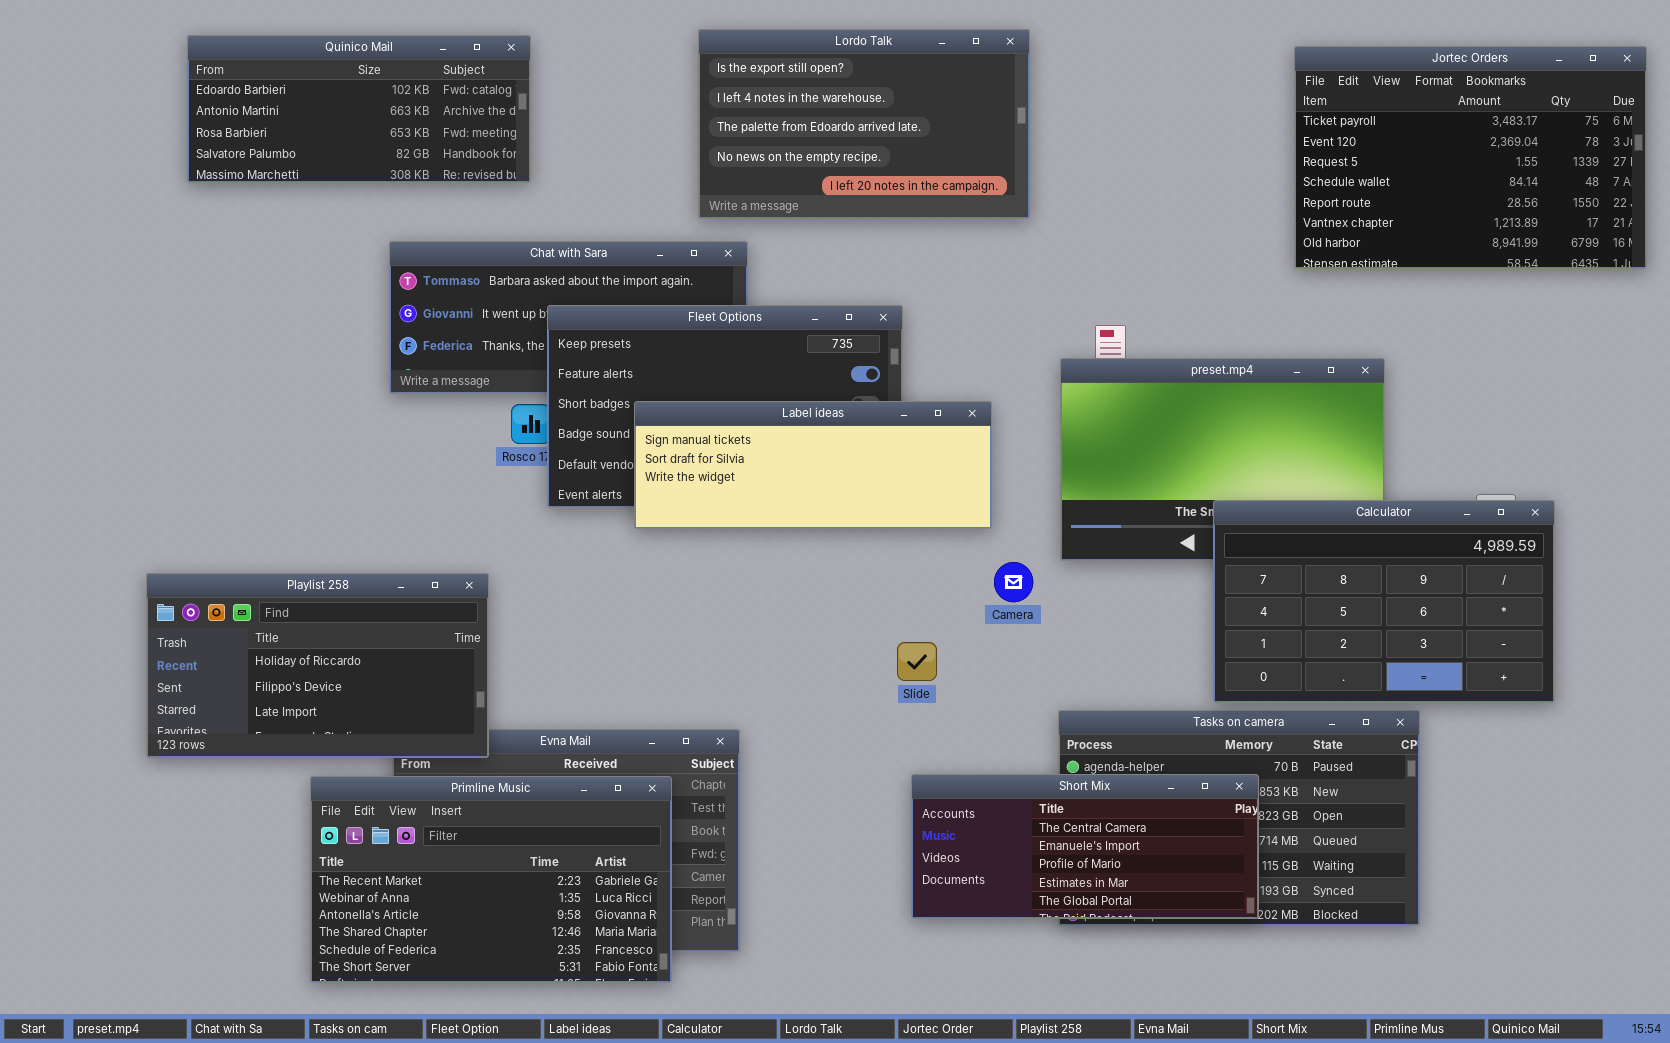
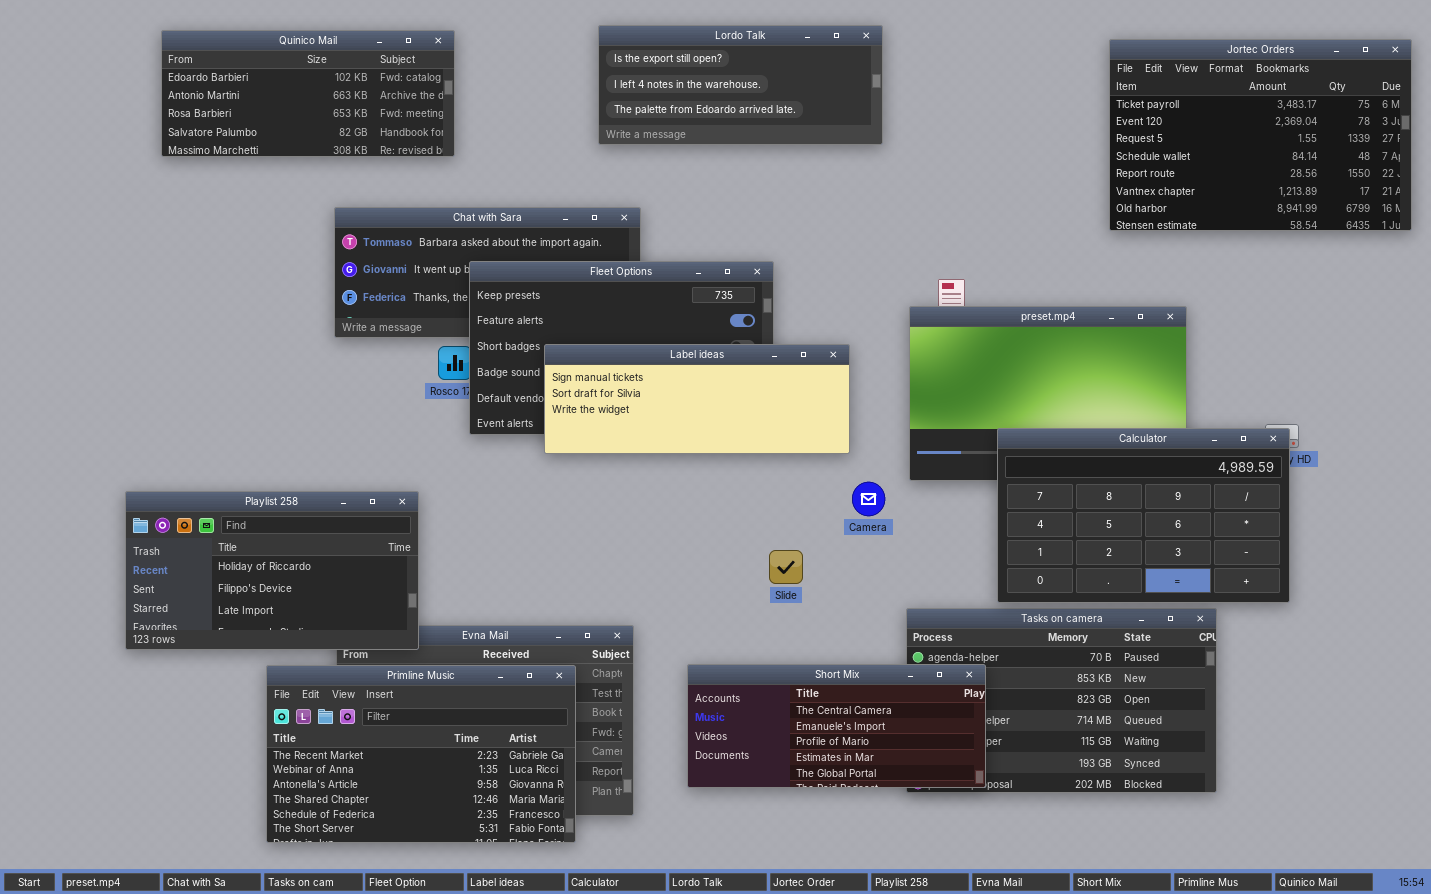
Lordo Talk: [698,29,1030,219] -> [598,25,883,145], resized
Calculator: [1213,500,1555,703] -> [997,428,1290,603], moved
Short Mix: [911,774,1259,919] -> [687,664,986,788], moved

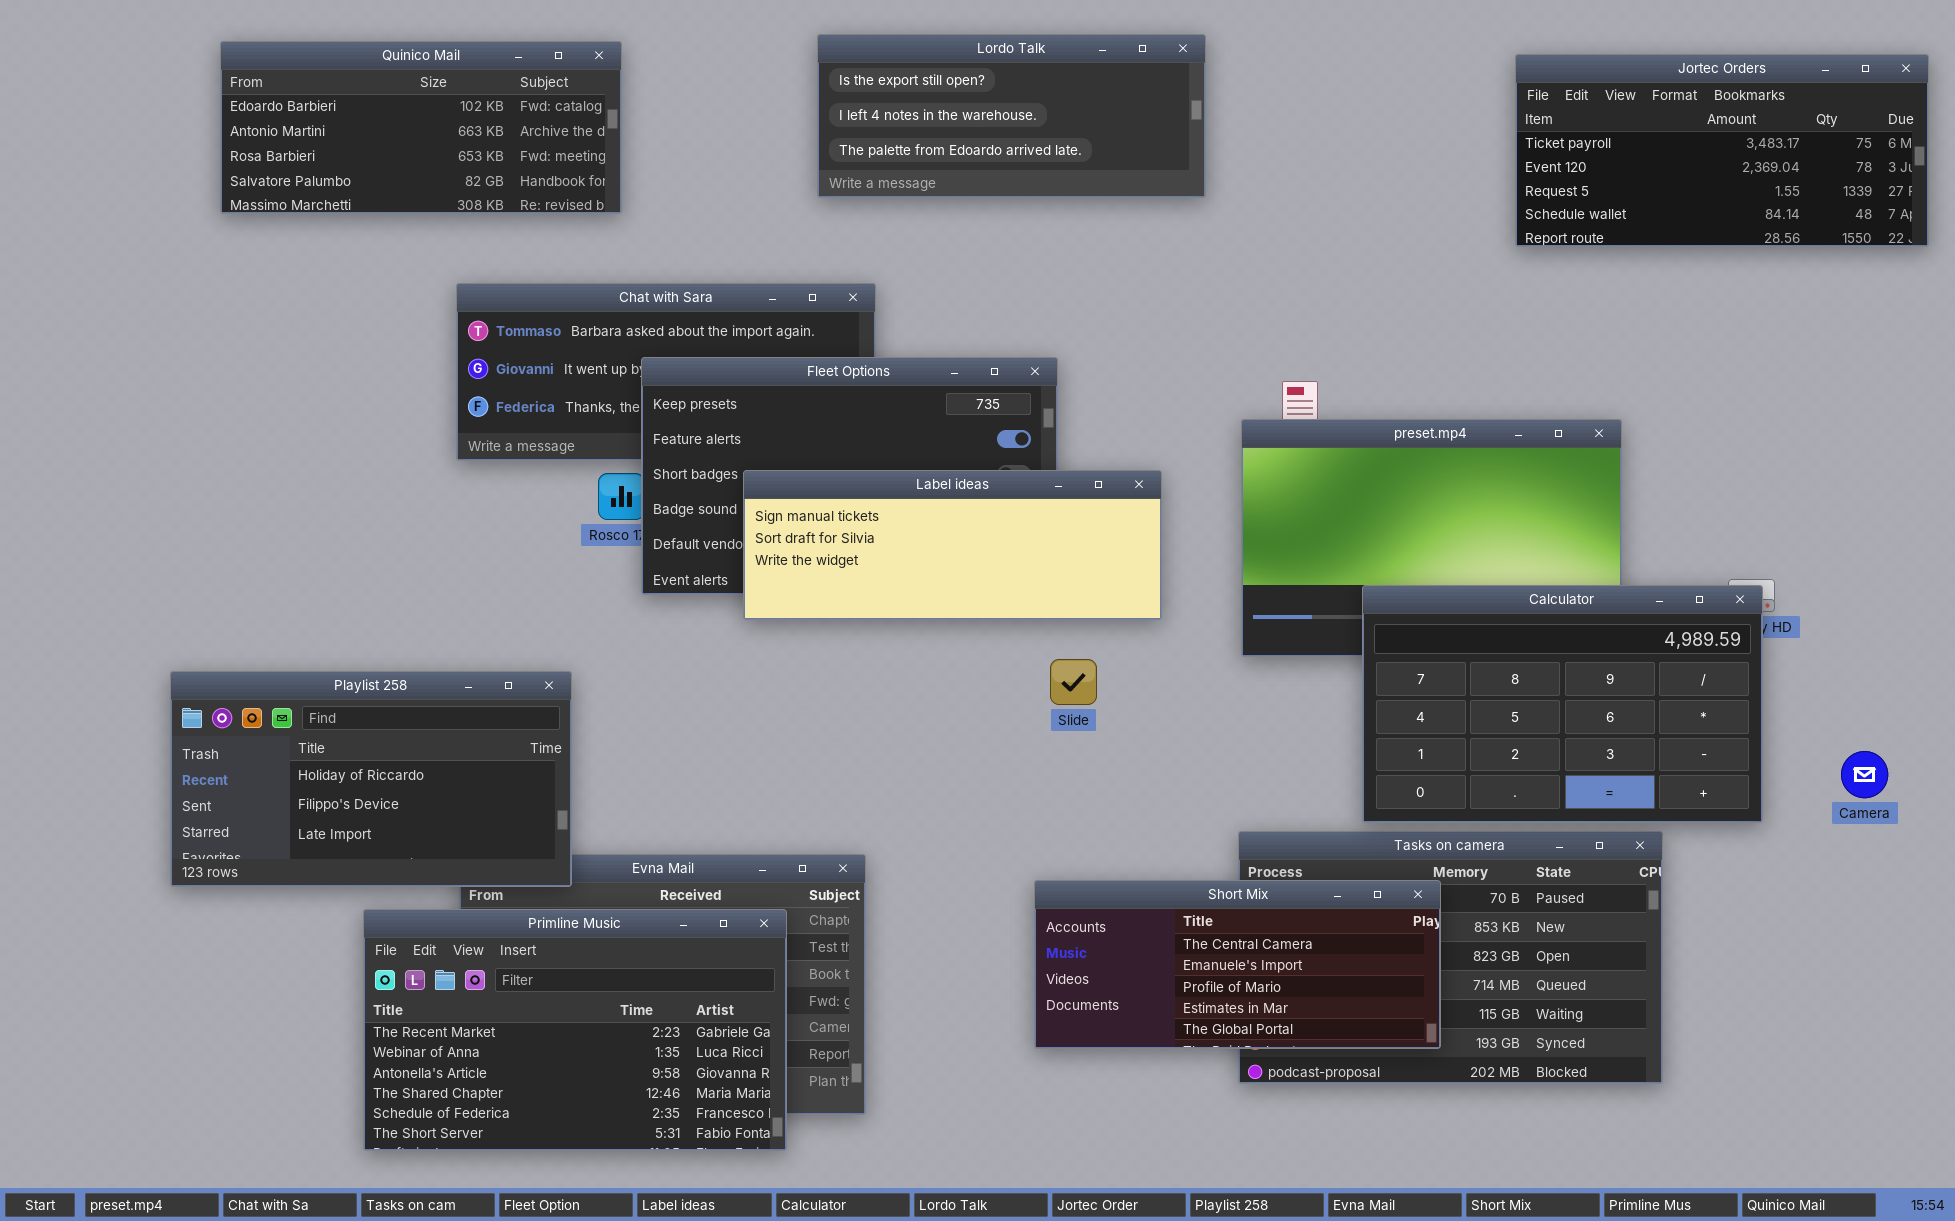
Jortec Orders: [1109,39,1412,231] -> [1515,54,1929,247], resized
Camera: [852,482,885,516] -> [1841,751,1888,798], moved
Slide: [769,550,803,584] -> [1050,659,1097,705], moved
Short Mix: [687,664,986,788] -> [1034,880,1441,1049], moved

